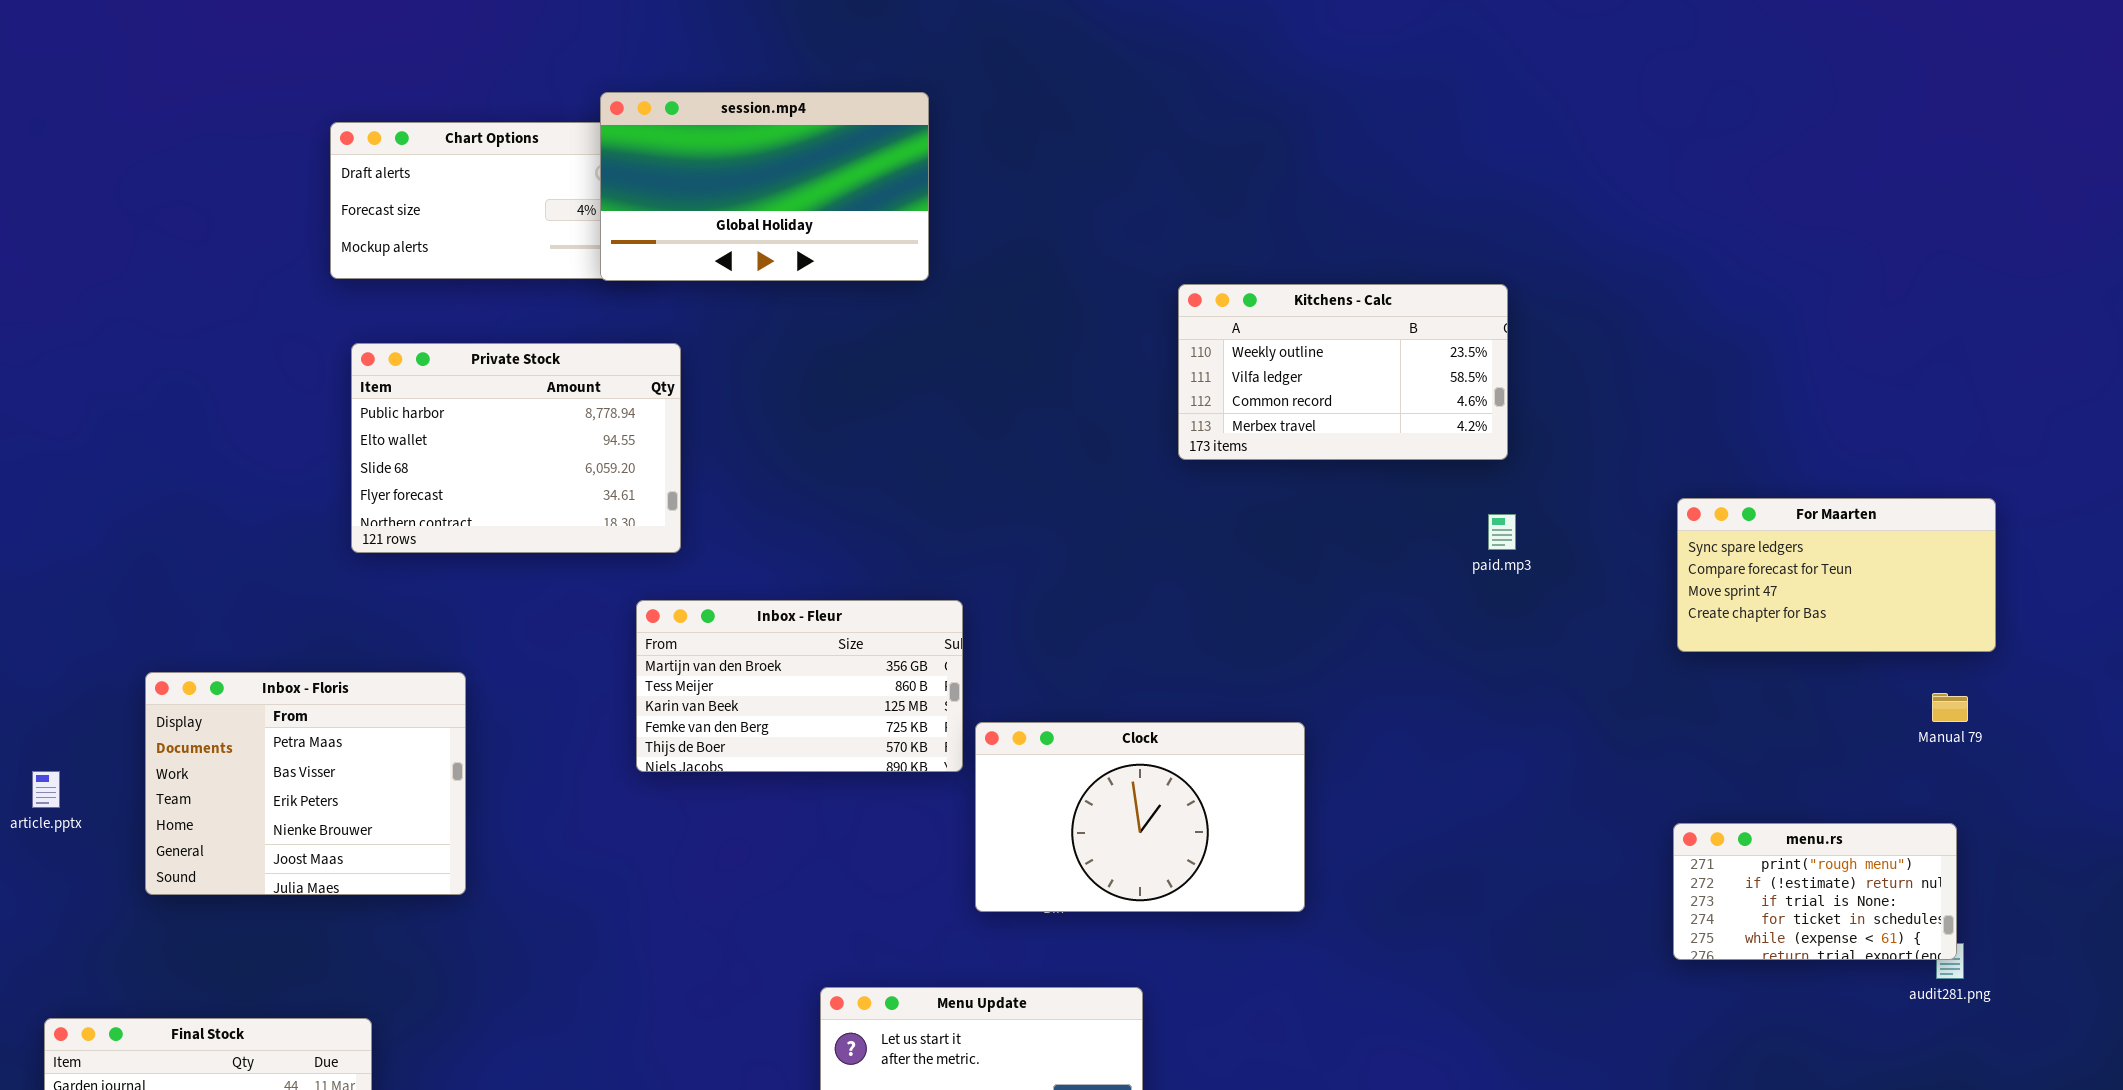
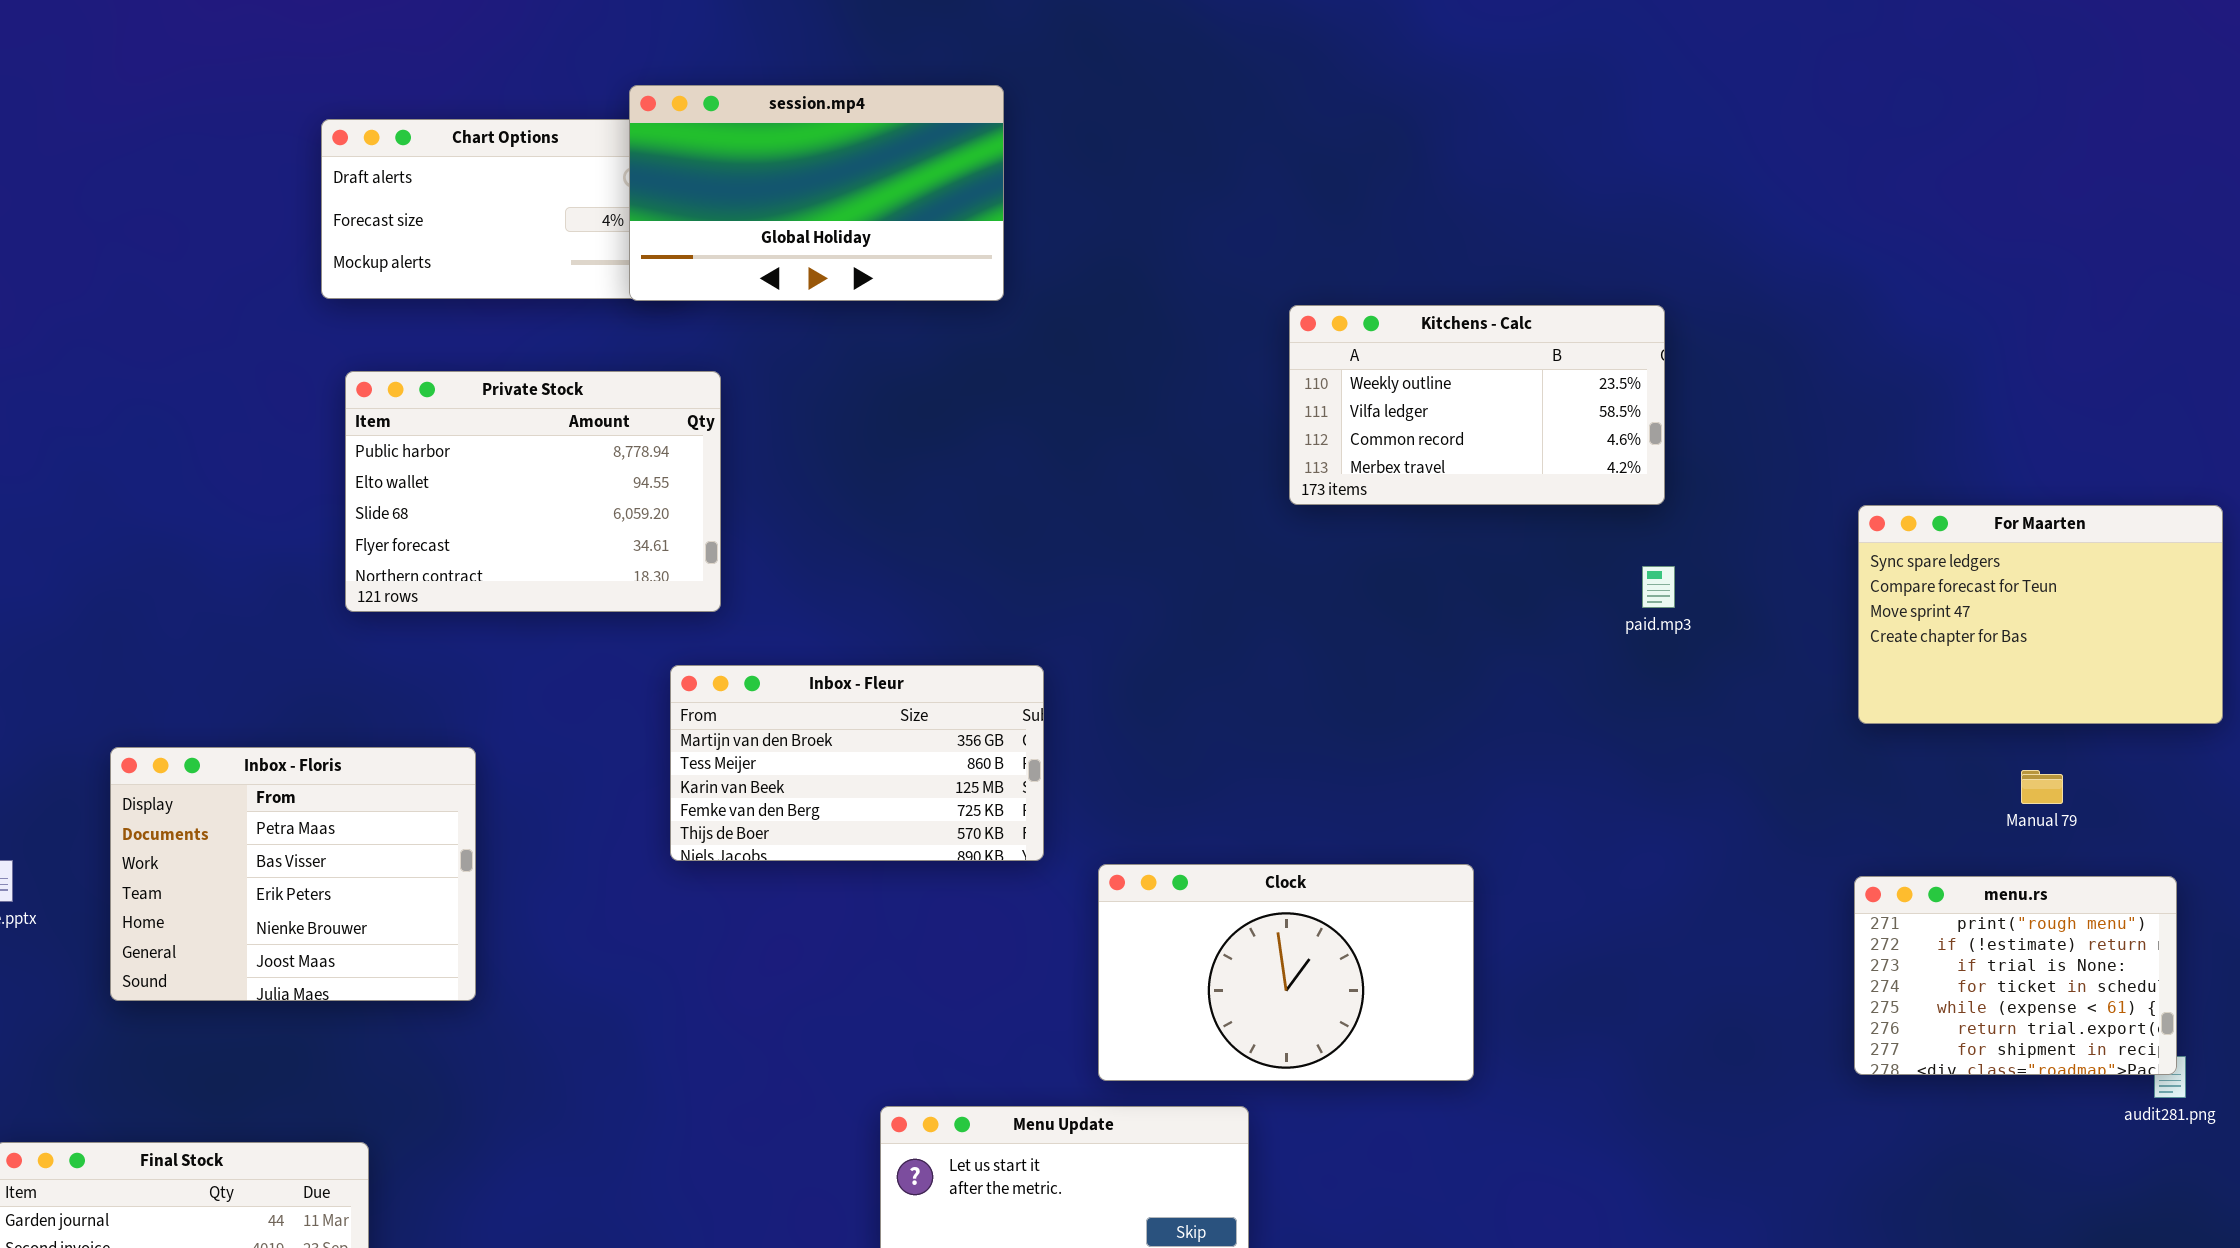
For Maarten: [1677,498,1996,652] -> [1858,505,2223,724], resized
Manual 79: [1932,693,1968,722] -> [2021,770,2063,804], moved
Clock: [975,722,1305,912] -> [1098,864,1474,1081], moved
menu.rs: [1673,823,1957,960] -> [1854,876,2177,1075], resized

